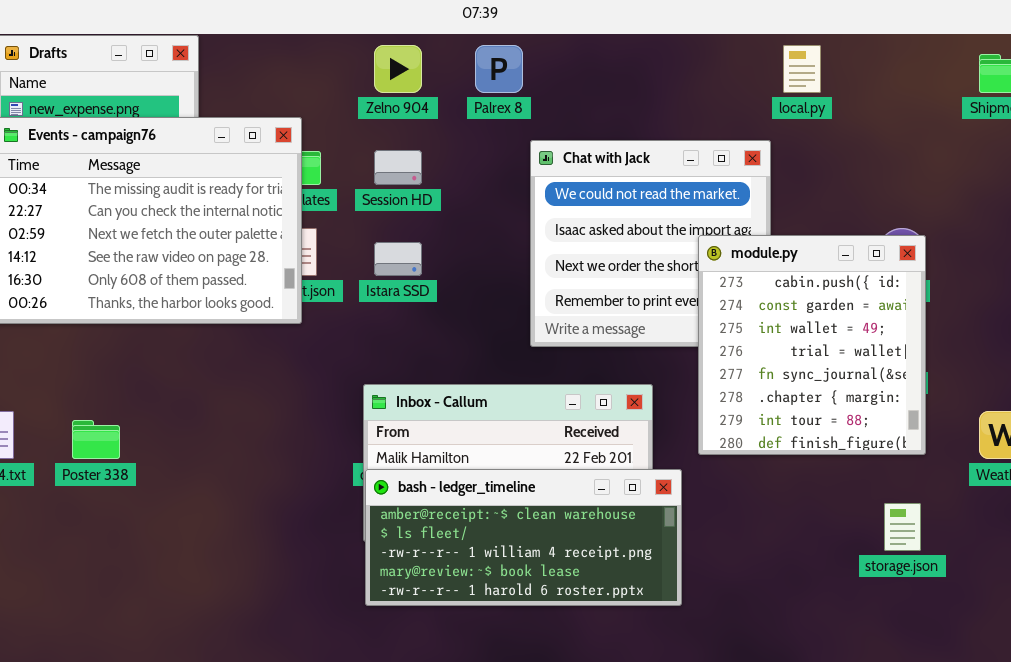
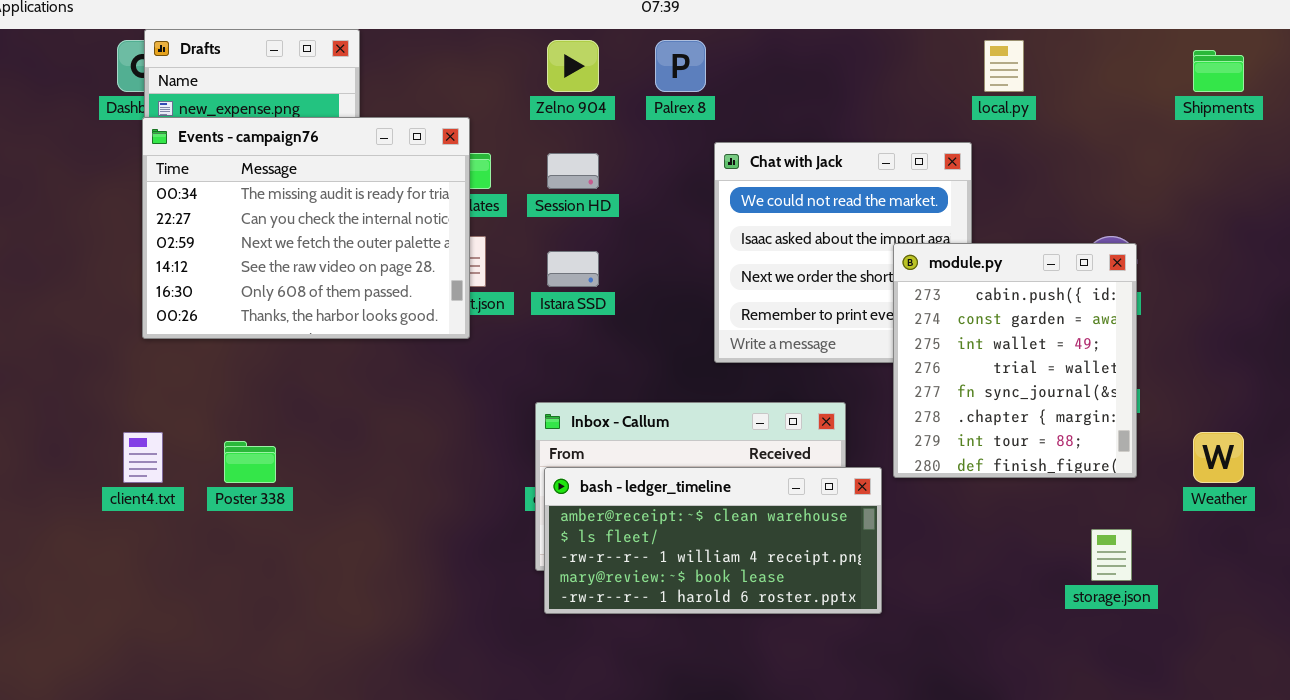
bash - ledger_timeline: [365,469,682,606] -> [544,467,882,614], moved

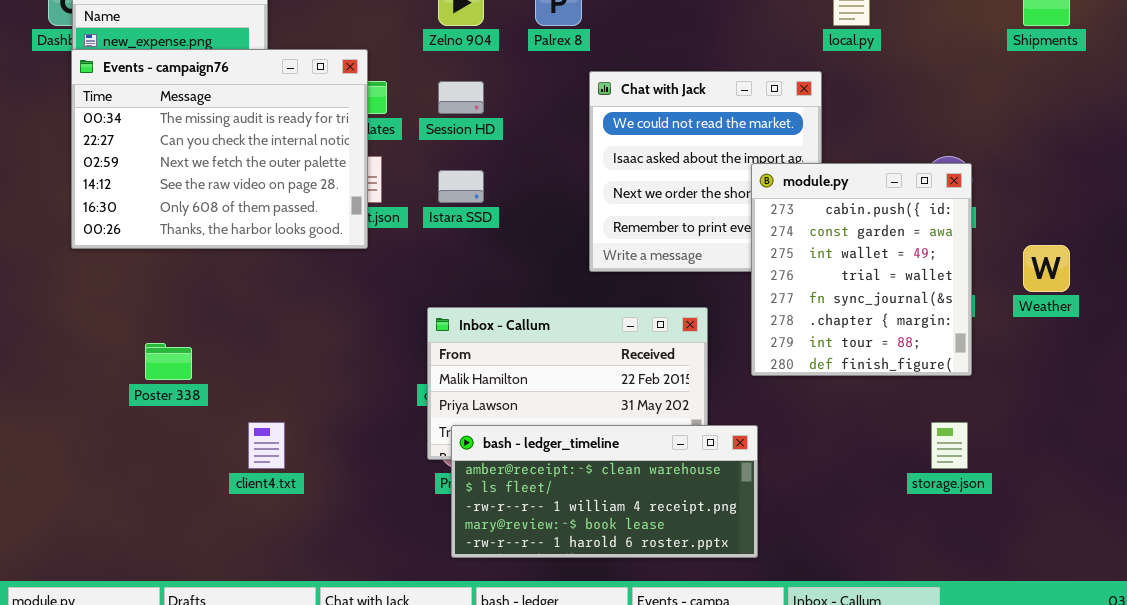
client4.txt: [123,432,163,483] -> [248,422,285,469], moved
Weather: [1193,432,1244,483] -> [1023,245,1070,292], moved
bash - ledger_timeline: [544,467,882,614] -> [451,425,758,558], moved

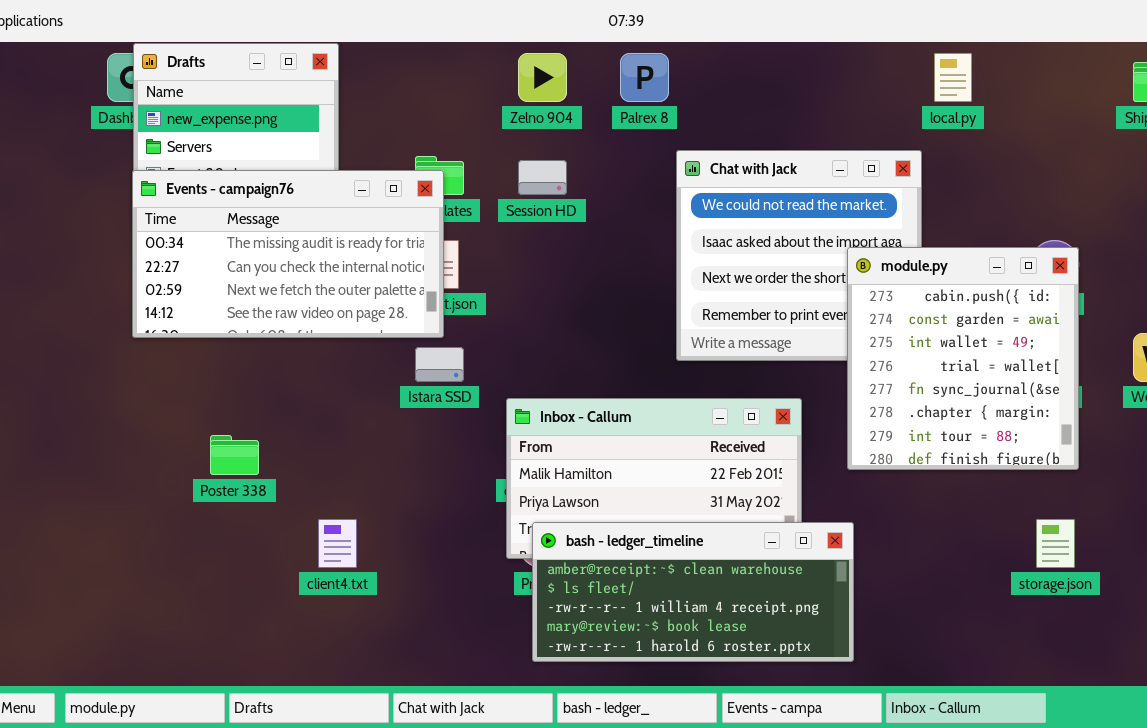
Events - campaign76: [71,49,368,249] -> [132,170,444,338], resized
Istara SSD: [438,170,484,203] -> [415,347,464,382], moved

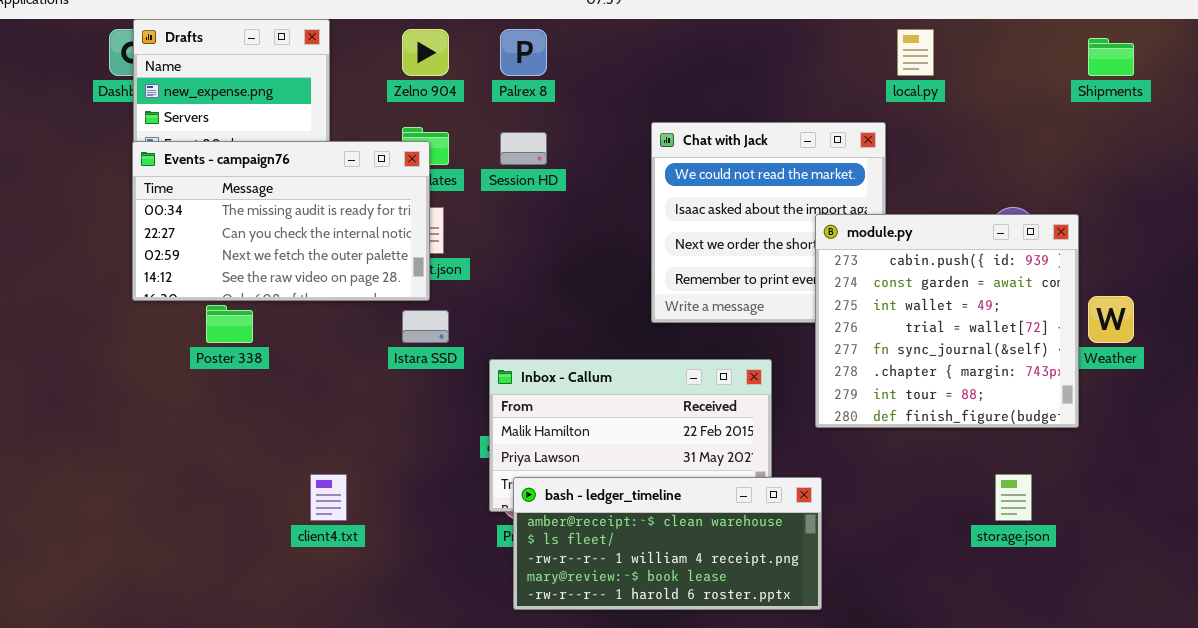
Zelno 904: [518,53,567,102] -> [402,29,449,76], moved
Palrex 8: [620,53,669,102] -> [500,29,547,76], moved
module.py: [847,247,1079,470] -> [815,214,1079,428], resized
Poster 338: [210,435,259,475] -> [206,305,253,343], moved

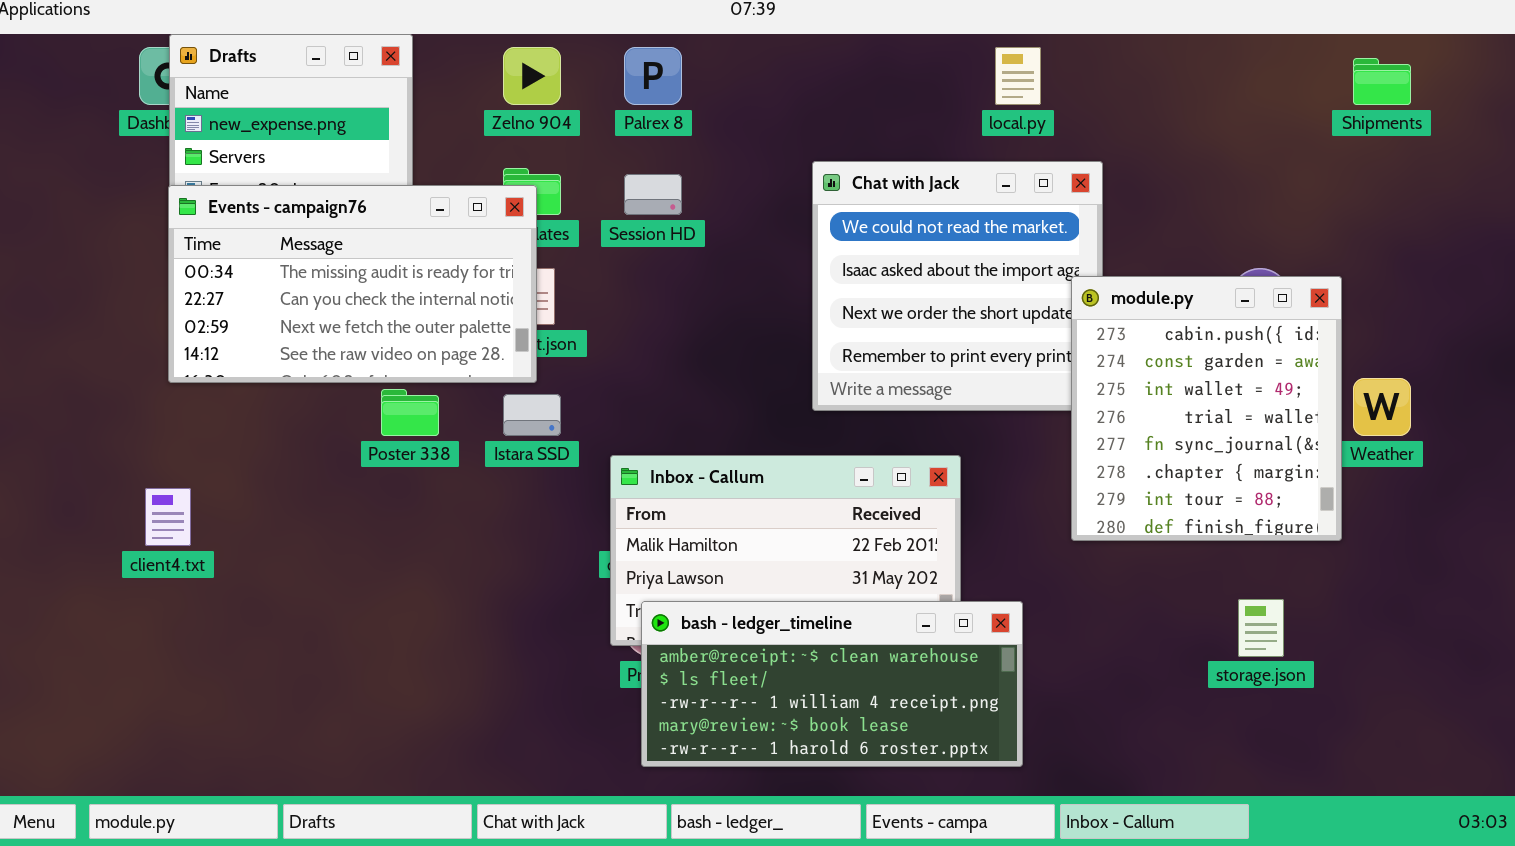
local.py: [897,29,934,76] -> [995,47,1041,105], moved
module.py: [815,214,1079,428] -> [1071,276,1342,541], resized
Poster 338: [206,305,253,343] -> [381,389,439,436], moved
client4.txt: [310,474,347,521] -> [145,488,191,546], moved

